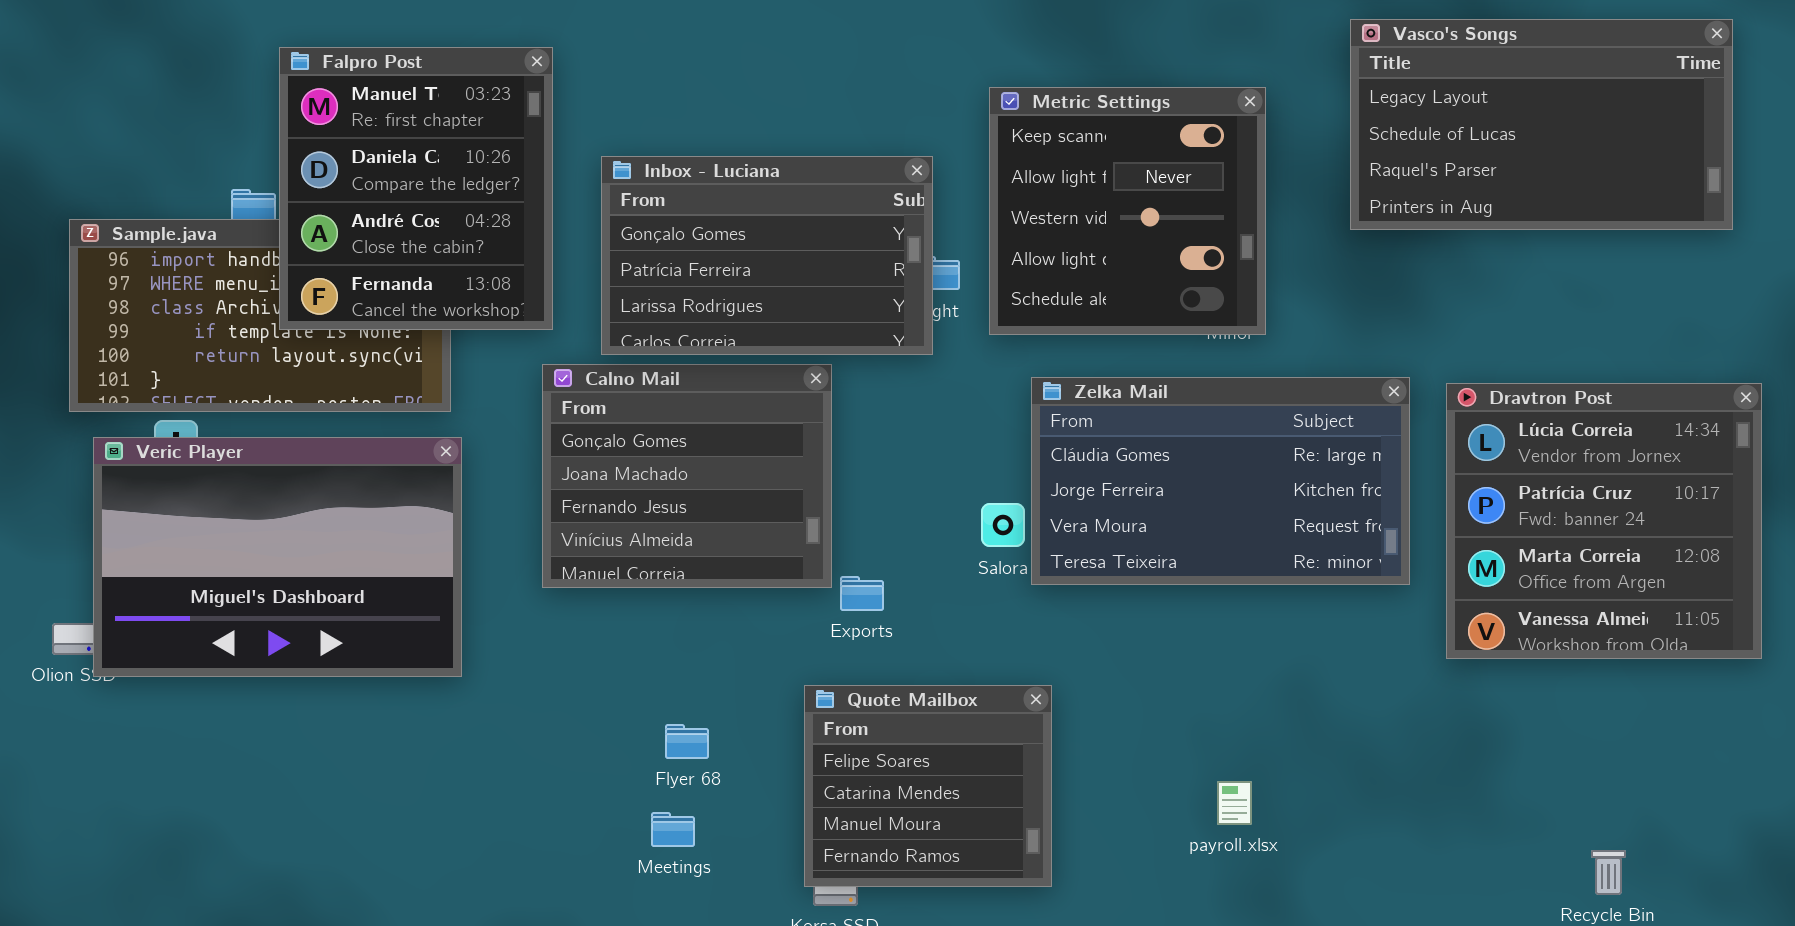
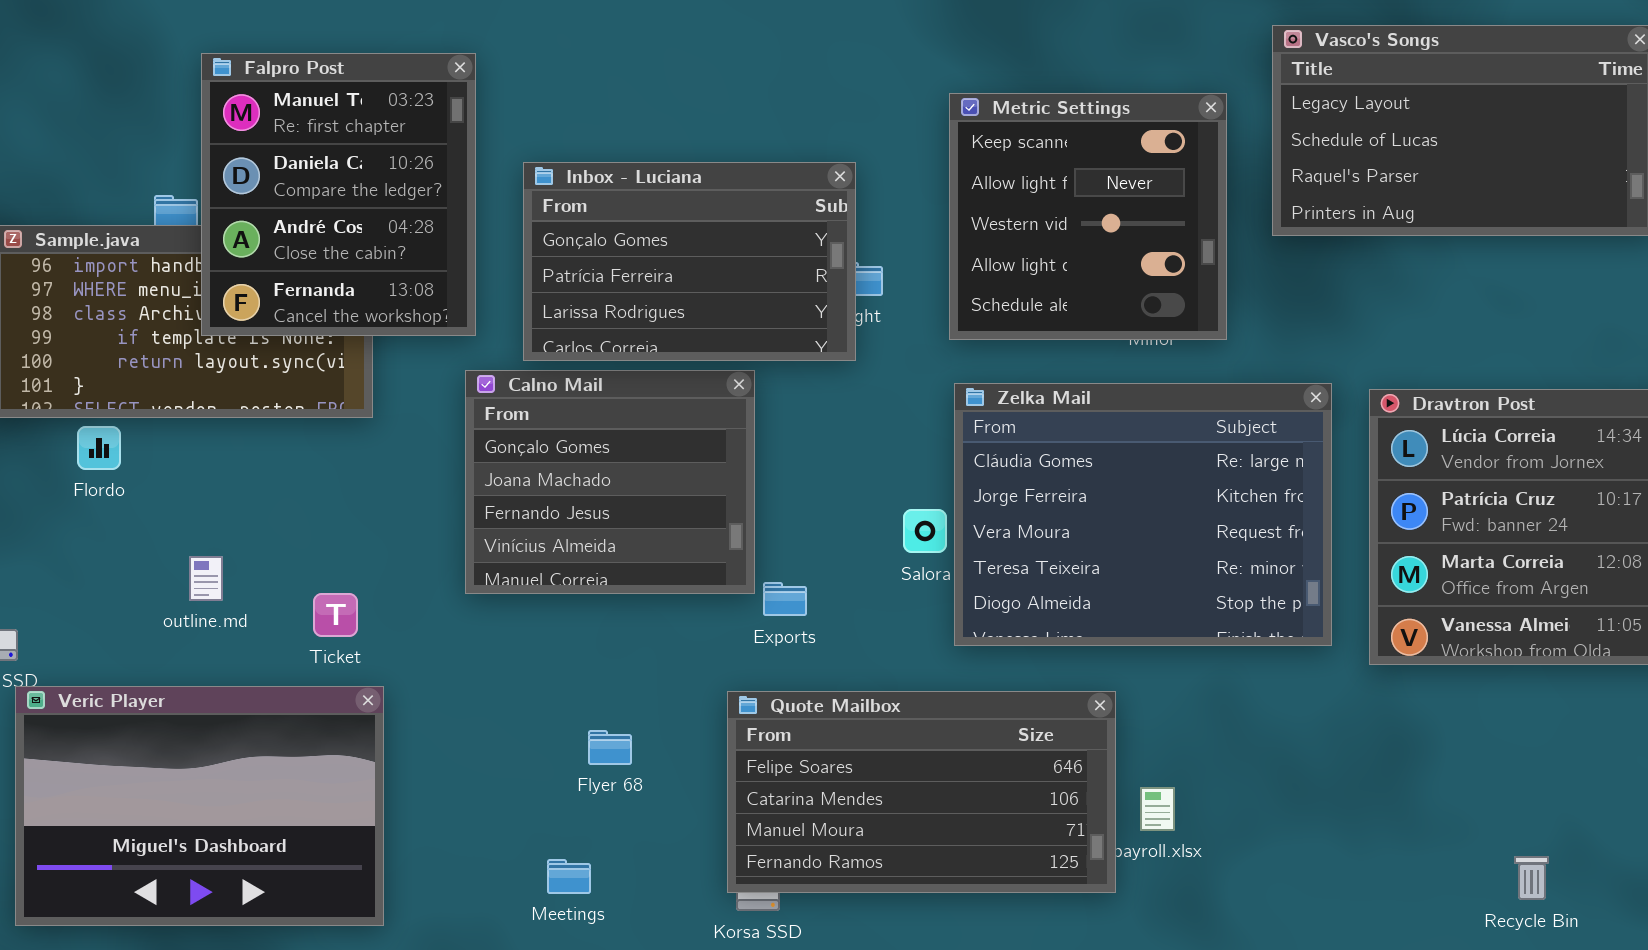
Metric Settings: [989,87,1266,335] -> [949,93,1227,340], moved
Zelka Mail: [1031,377,1410,585] -> [954,383,1332,646], resized
Veric Player: [93,437,462,677] -> [15,686,384,926], moved
Quote Mailbox: [804,685,1052,887] -> [727,691,1116,893], resized
Meetings: [651,812,695,847] -> [547,859,591,894], moved

